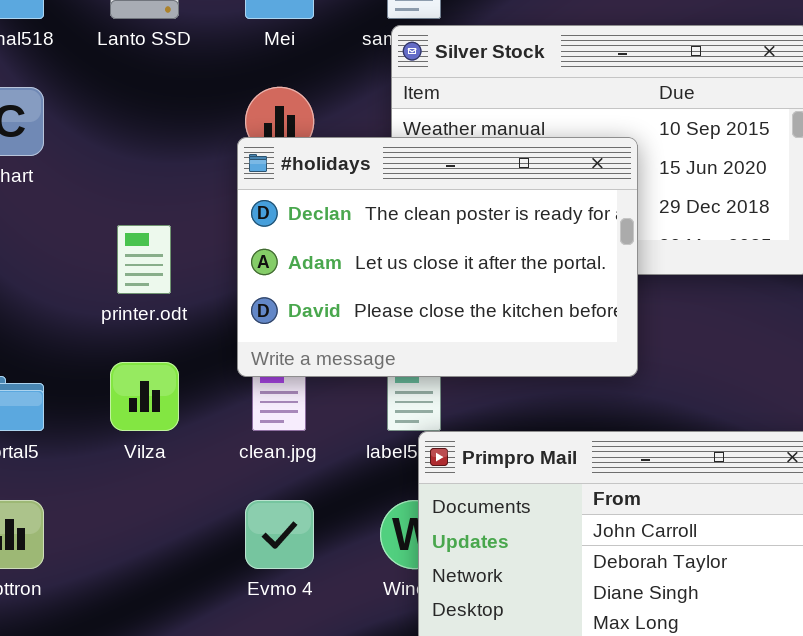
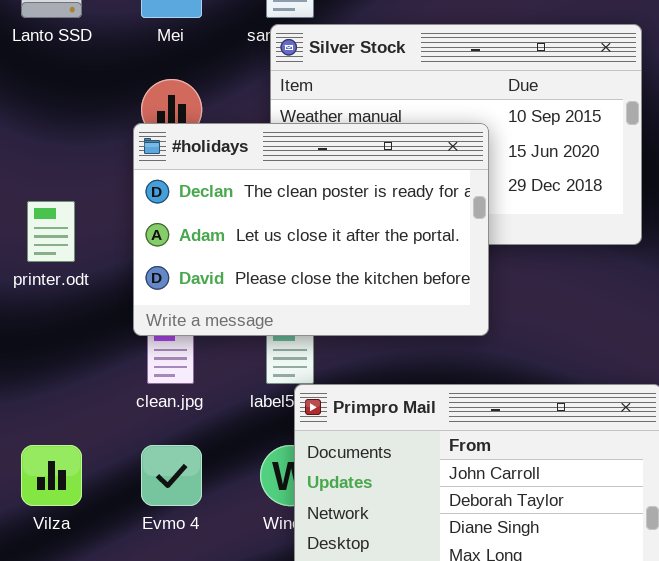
Vilza: [110,362,179,431] -> [21,445,82,506], moved

